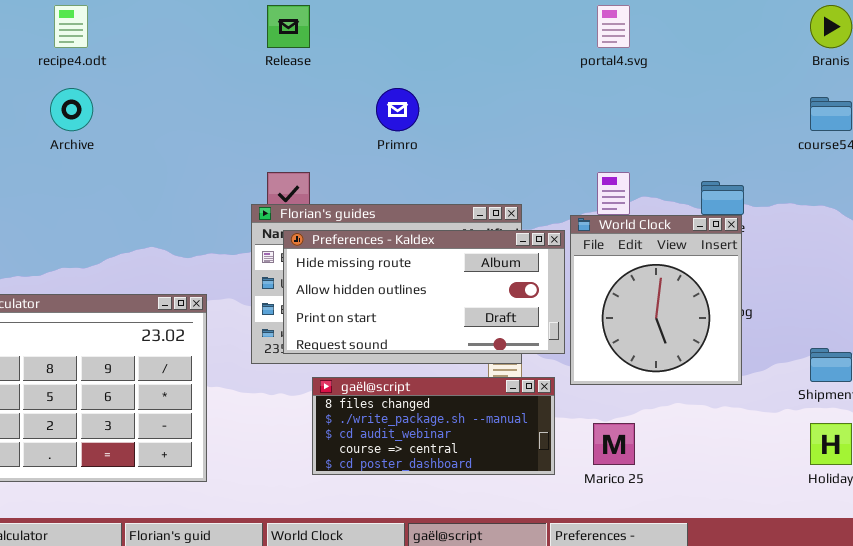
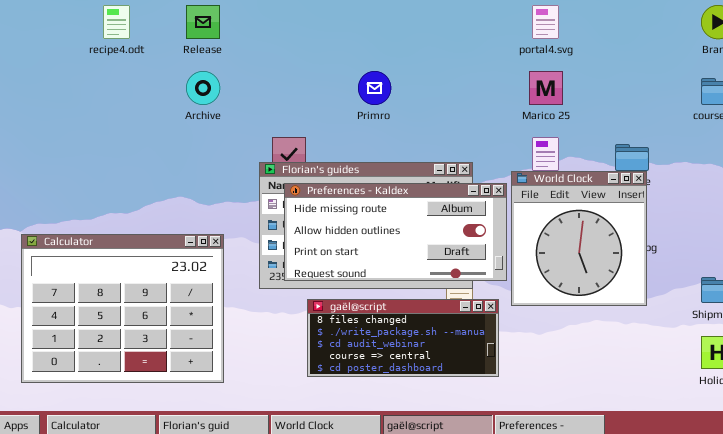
Release: [267,5,310,48] -> [186,5,220,39], moved
Archive: [50,88,93,131] -> [186,71,220,105], moved
Marico 25: [593,423,635,465] -> [529,71,563,105], moved

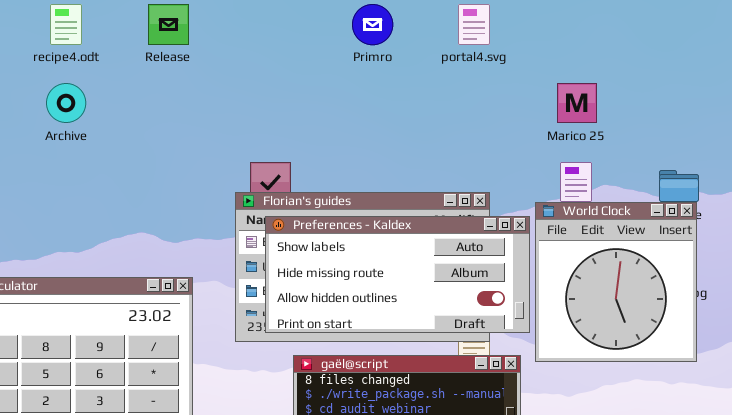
portal4.svg: [532,5,559,39] -> [458,4,490,45], moved
Archive: [186,71,220,105] -> [46,83,86,123], moved
Primro: [358,71,391,105] -> [352,4,393,45], moved
Preferences - Kaldex: [284,183,507,281] -> [265,216,530,333], scrolled up 1 row

